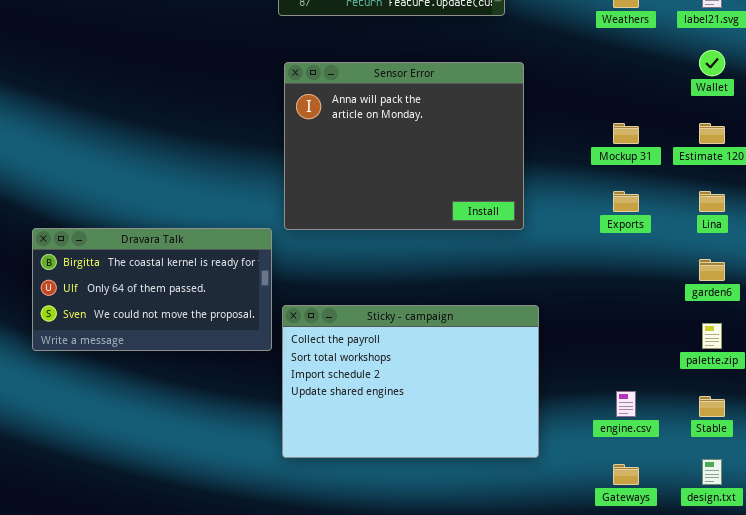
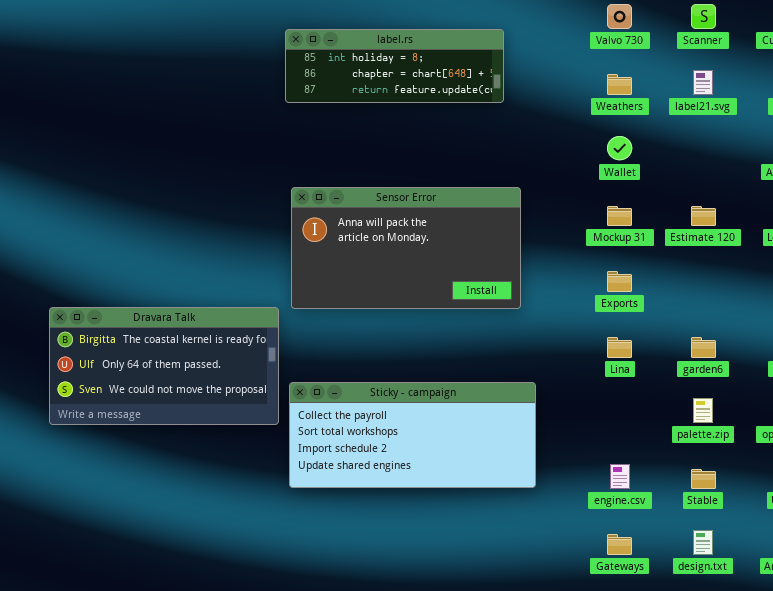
Wallet: [699,50,725,76] -> [607,136,632,160], moved
Sensor Error: [284,62,524,230] -> [291,187,521,309], resized
Lina: [699,191,725,212] -> [607,337,632,358], moved
Sticky - campaign: [282,305,539,458] -> [289,382,536,488], resized

